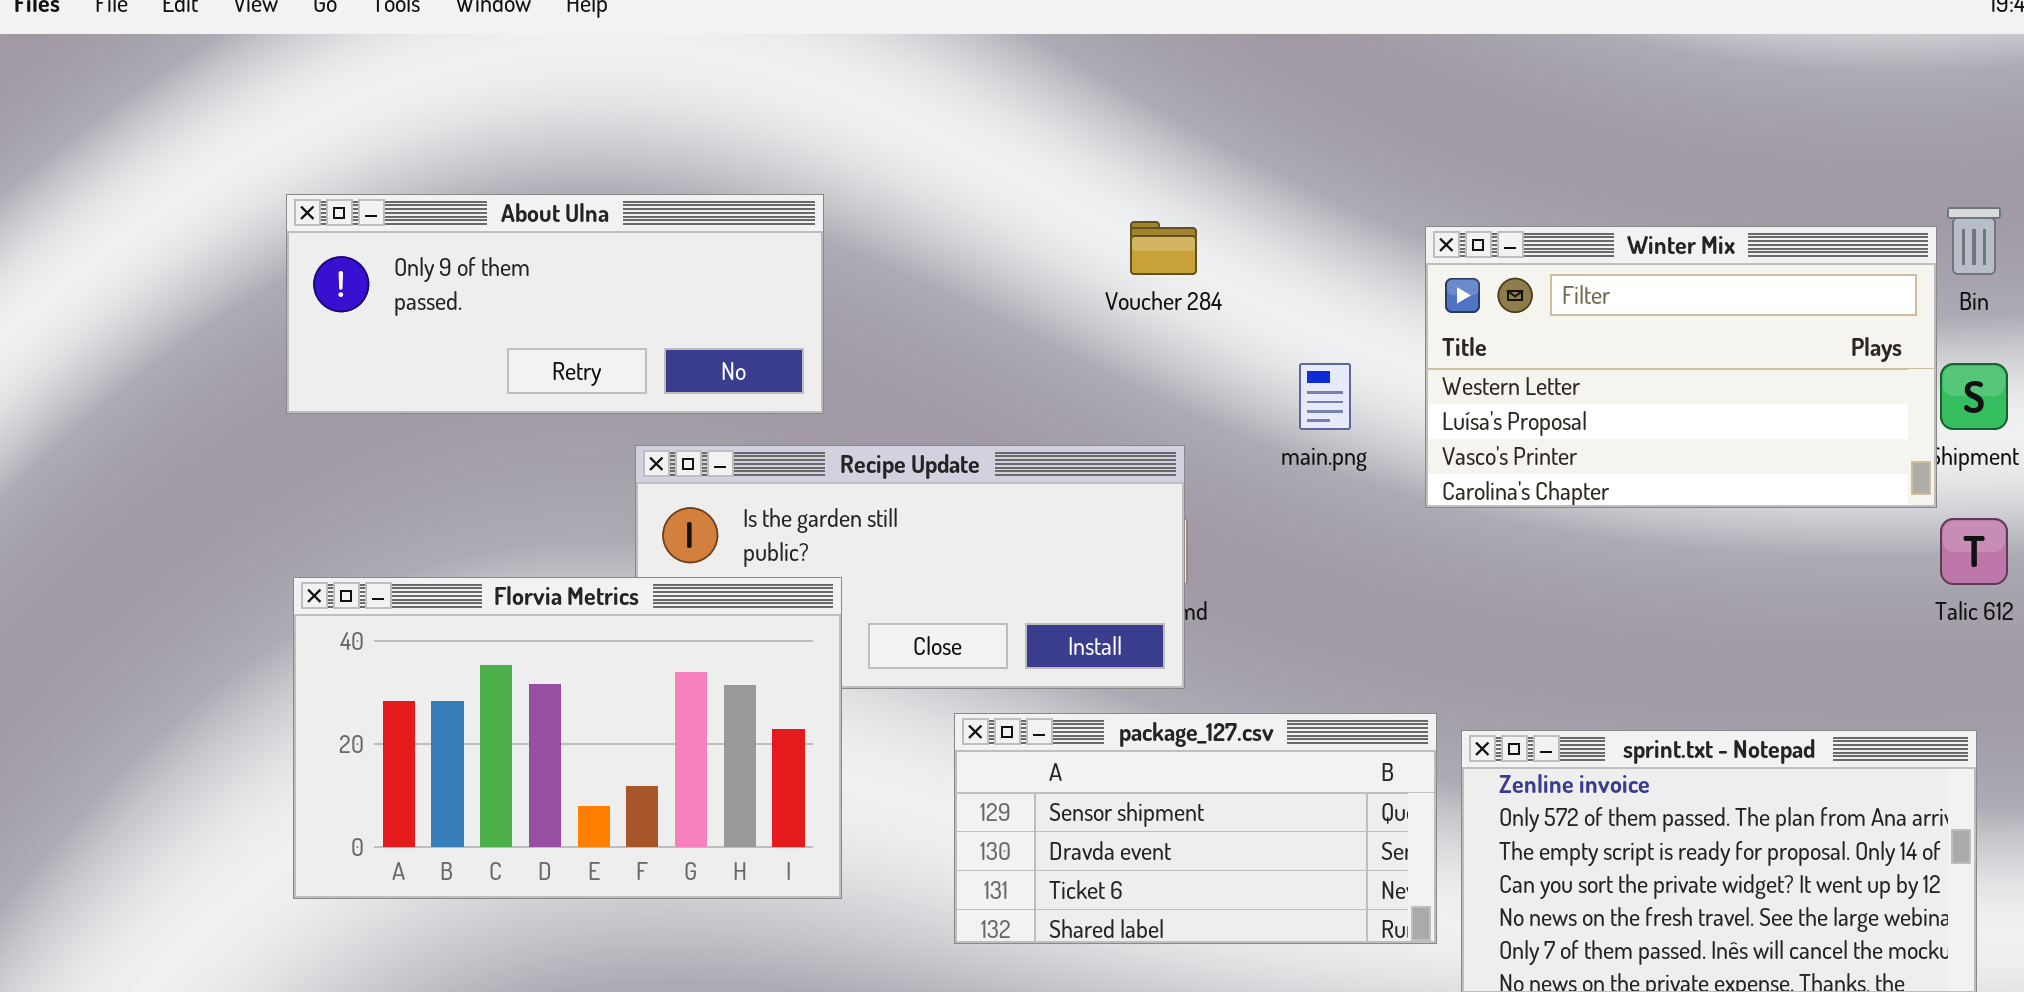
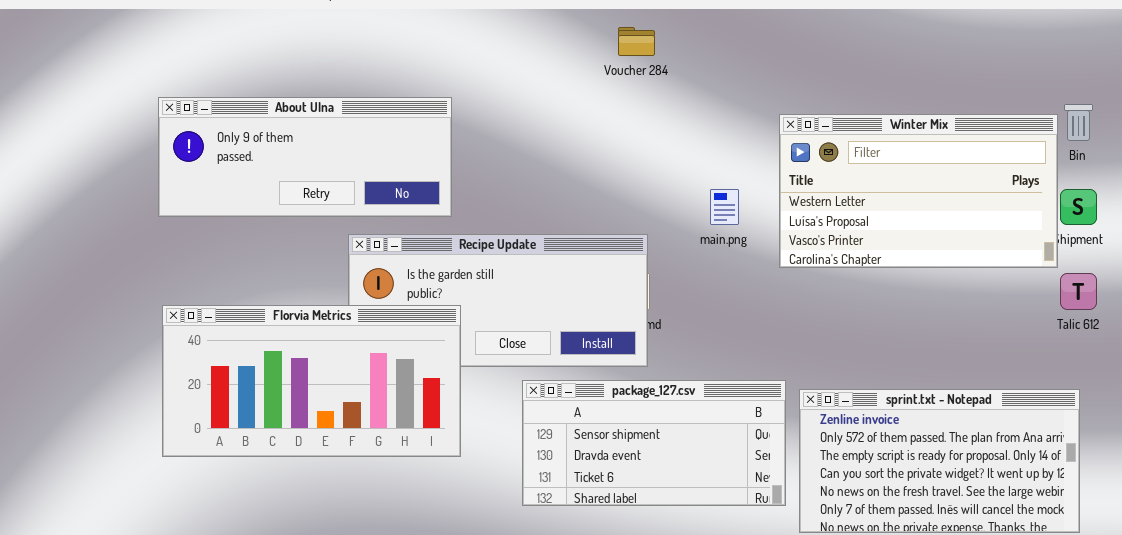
Voucher 284: [1130,221,1197,275] -> [618,27,655,56], moved
Florvia Metrics: [293,577,842,899] -> [162,305,461,457], resized

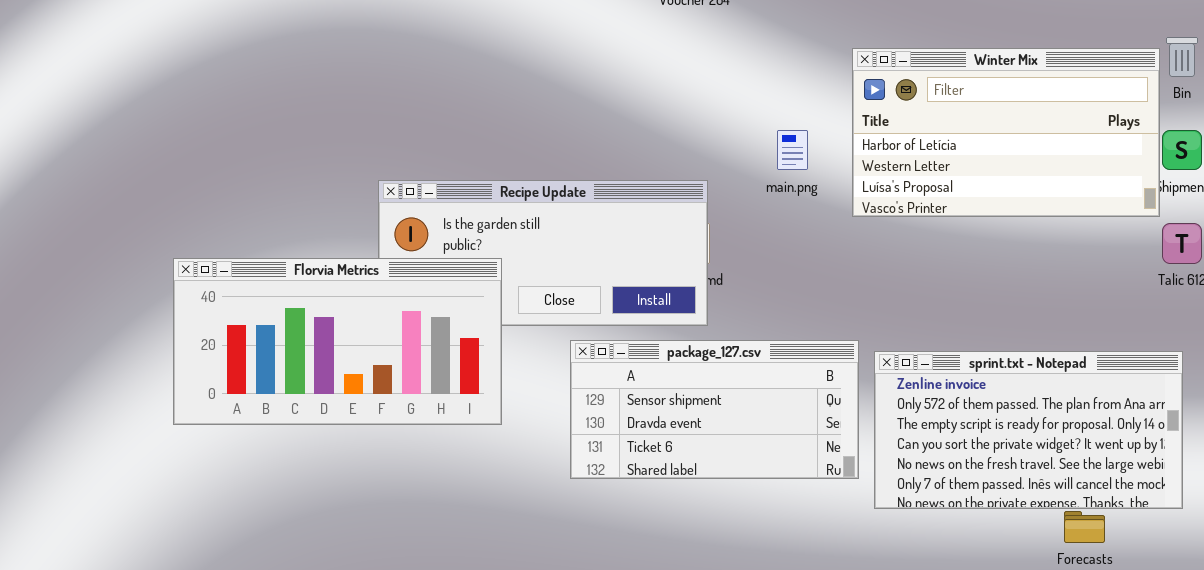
About Ulna: [158,97,452,217] -> none, closed
Winter Mix: [779,114,1058,268] -> [852,48,1160,217], scrolled up 1 row

